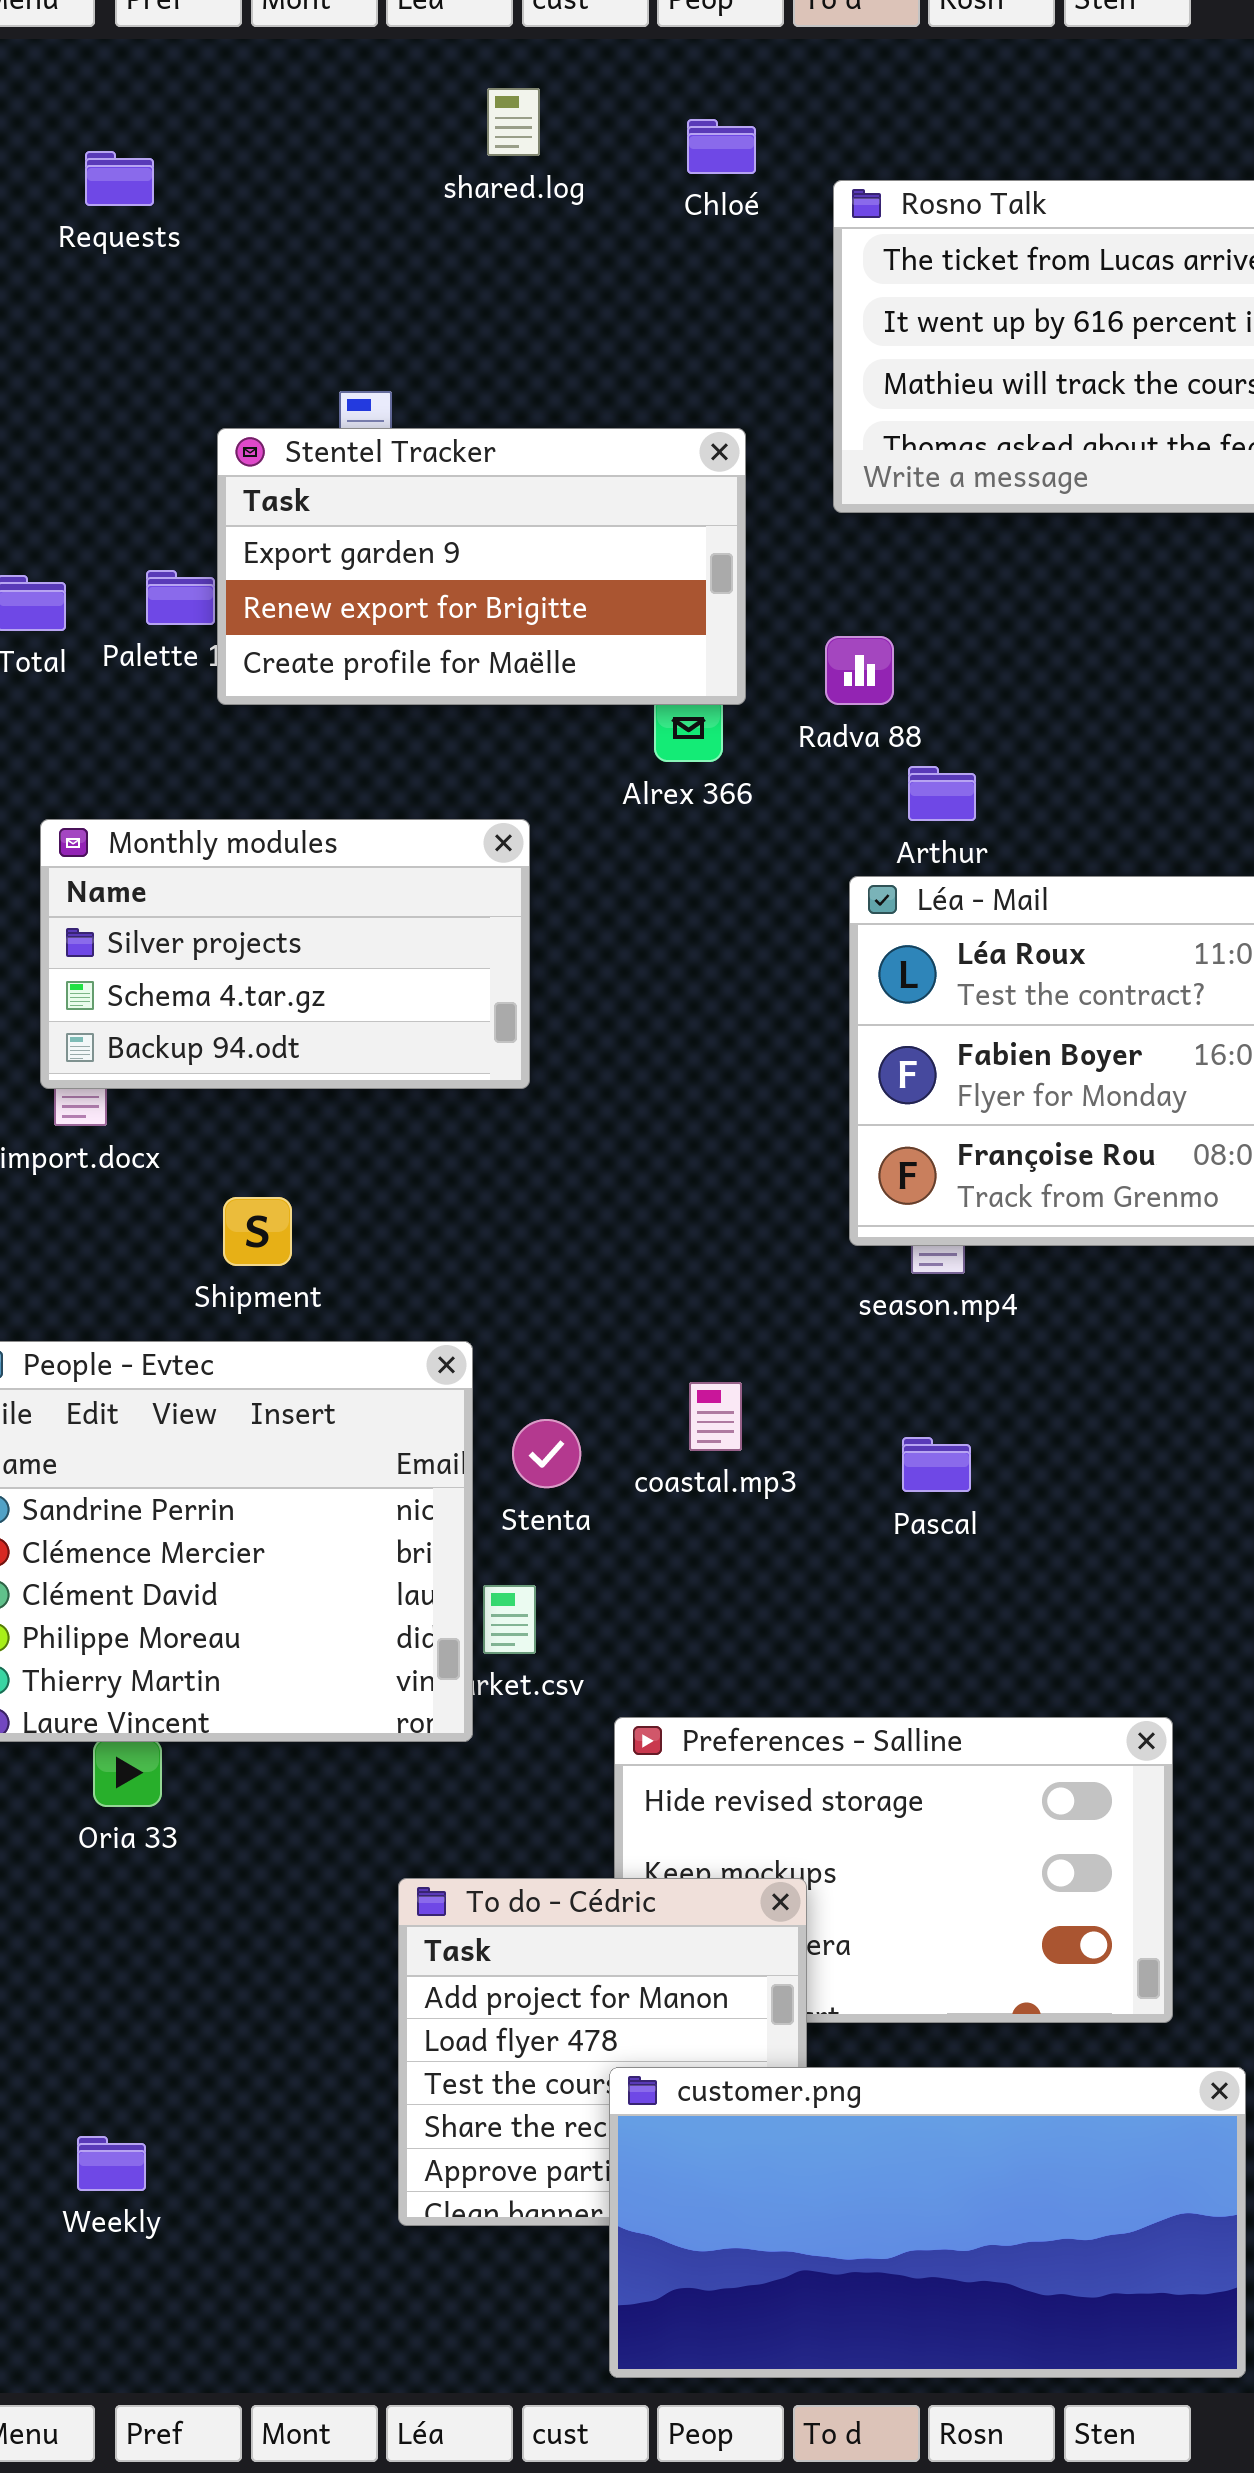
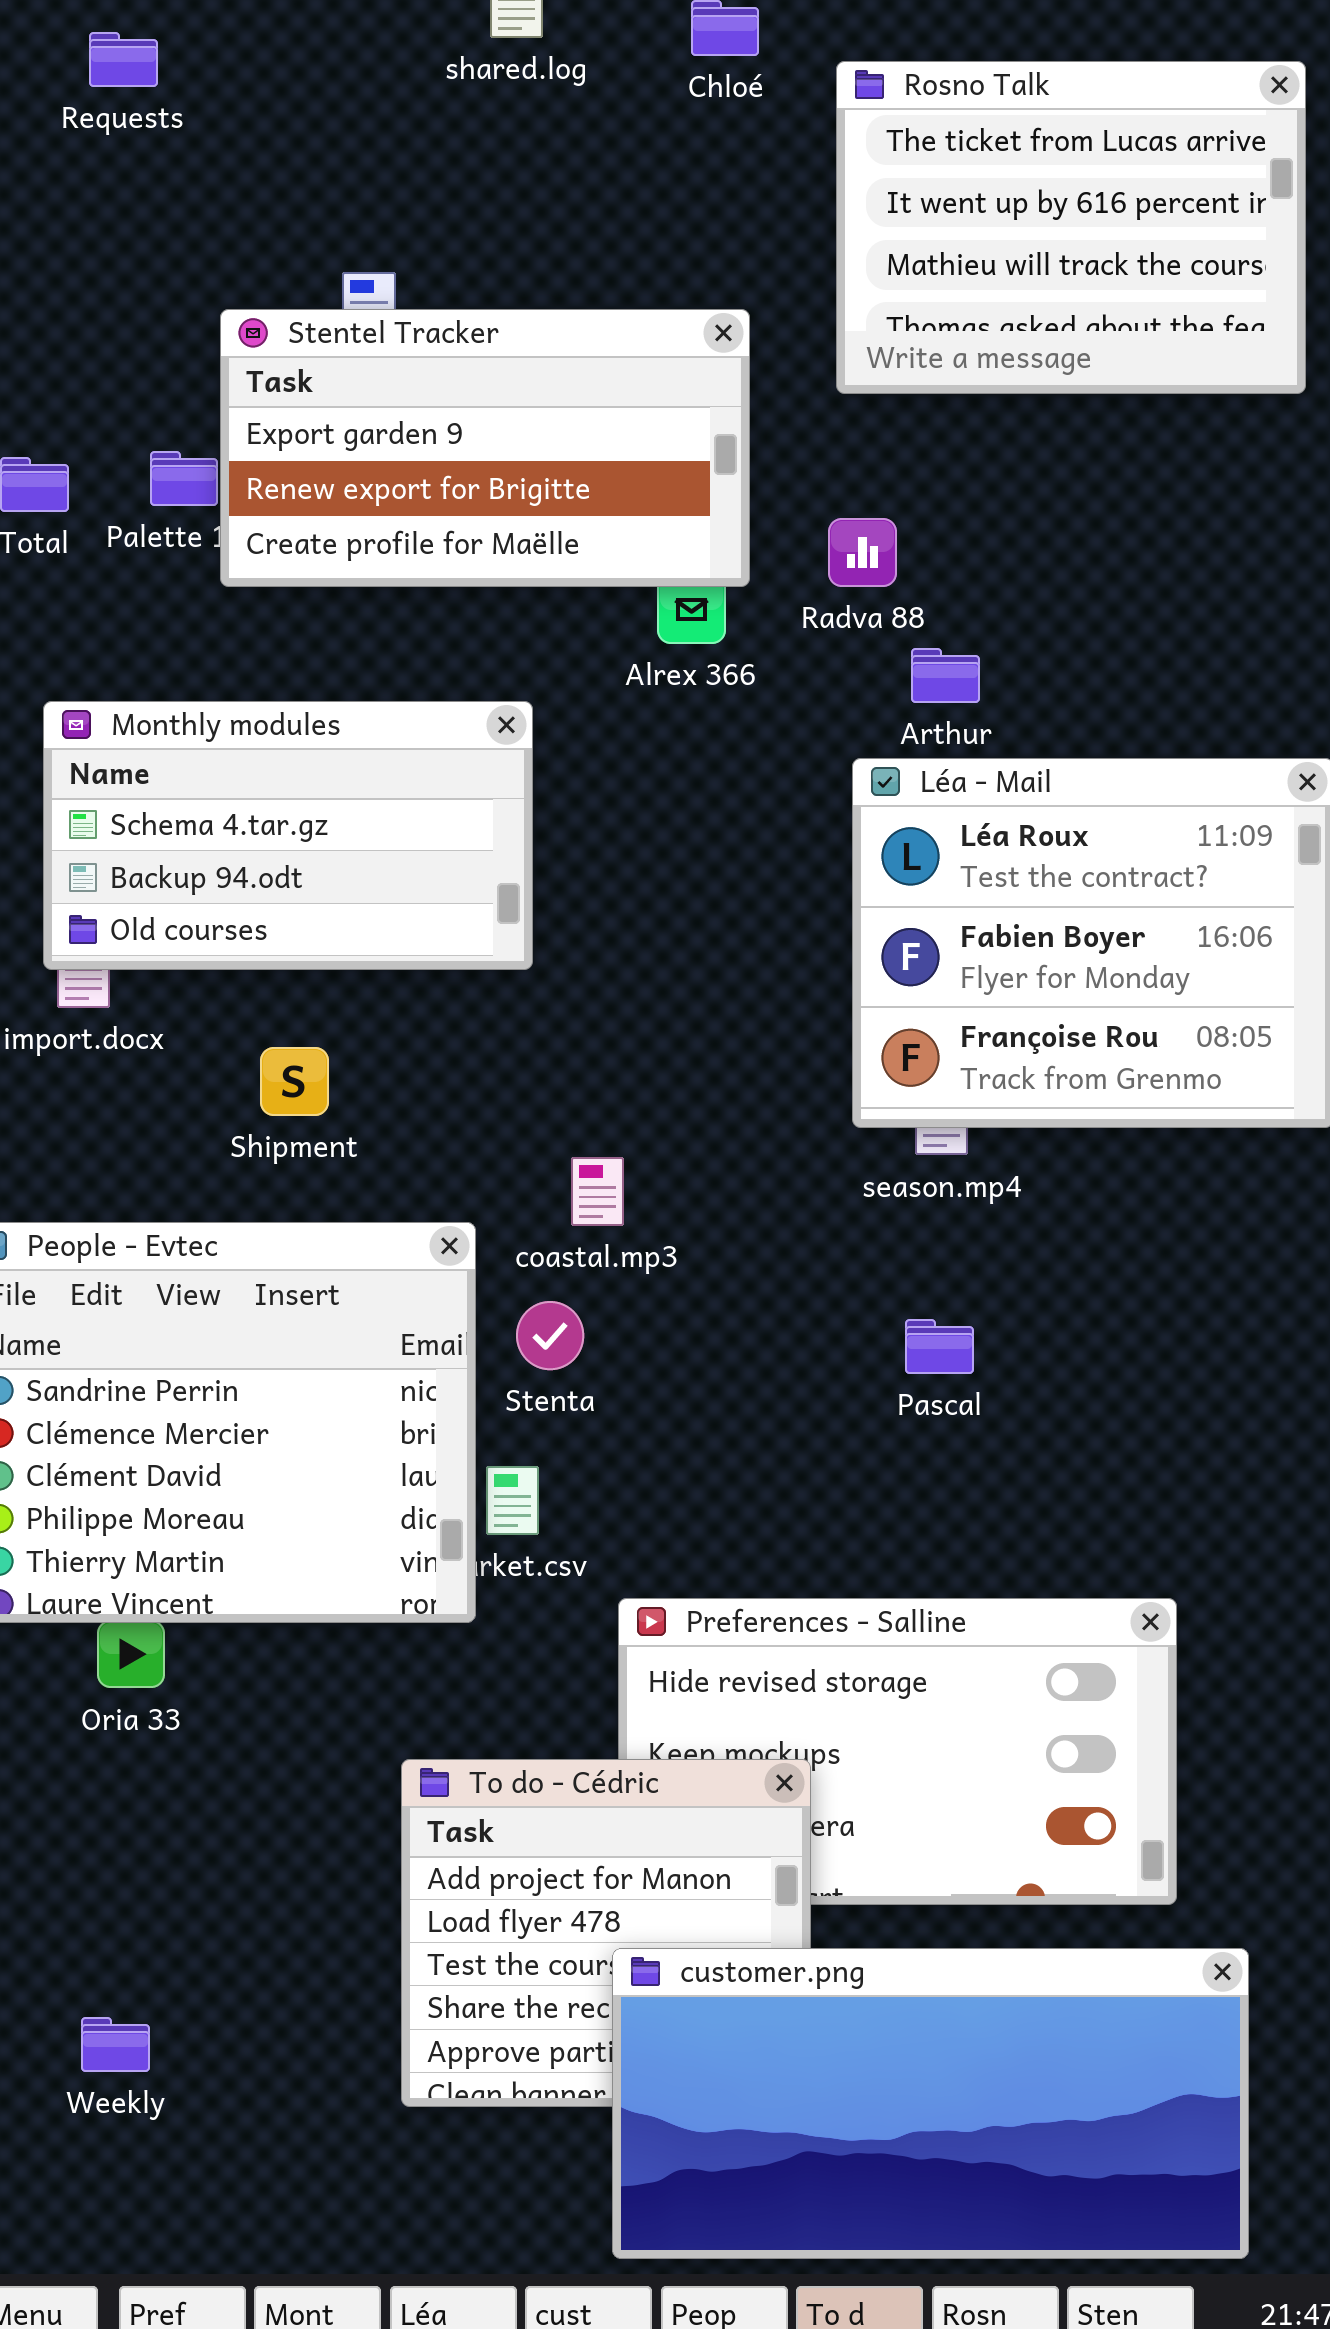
Monthly modules: [40,819,530,1089] -> [43,701,533,970], scrolled down 1 row
Shipment: [223,1197,292,1266] -> [260,1047,329,1116], moved
coastal.mp3: [689,1382,742,1451] -> [571,1157,624,1226], moved

